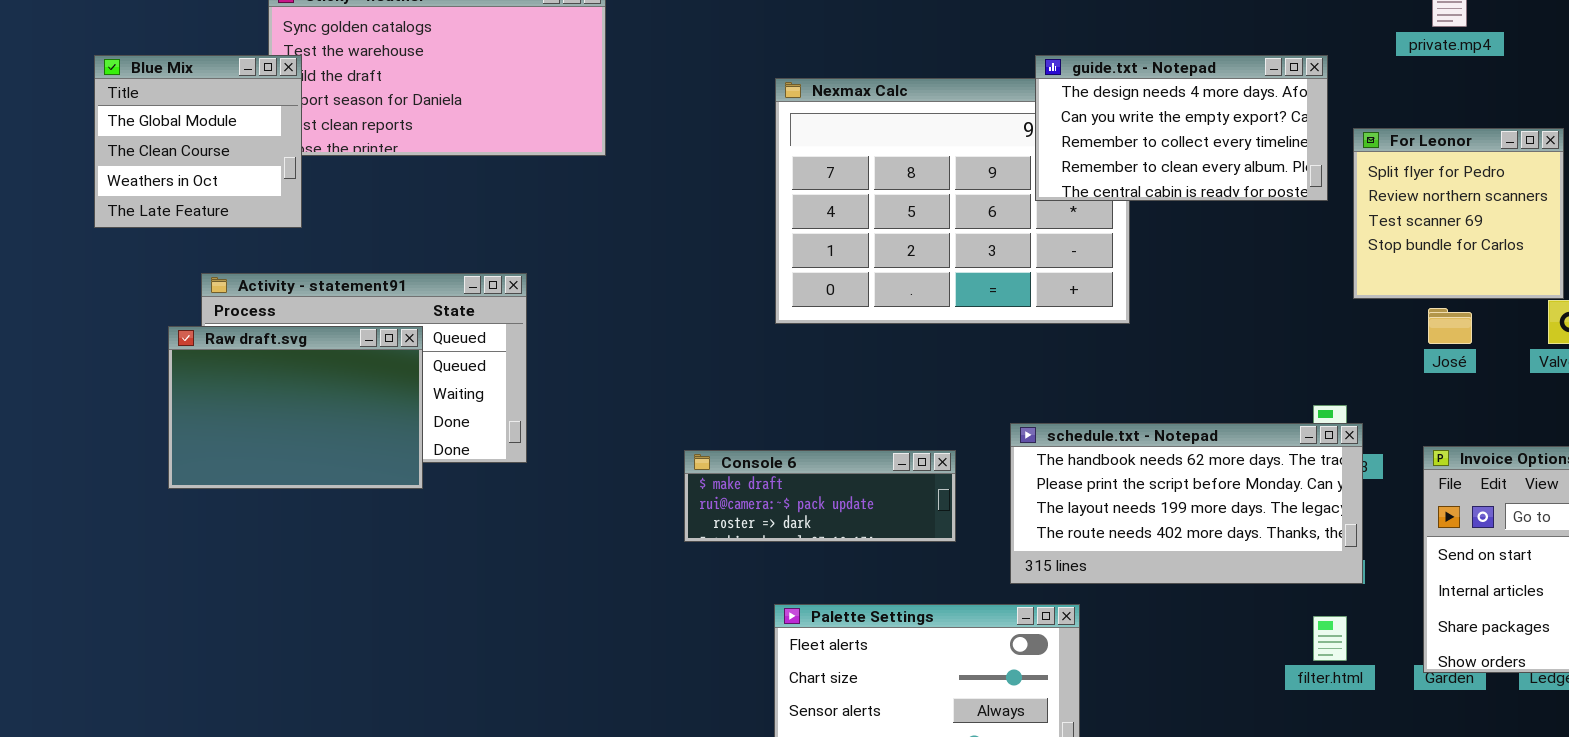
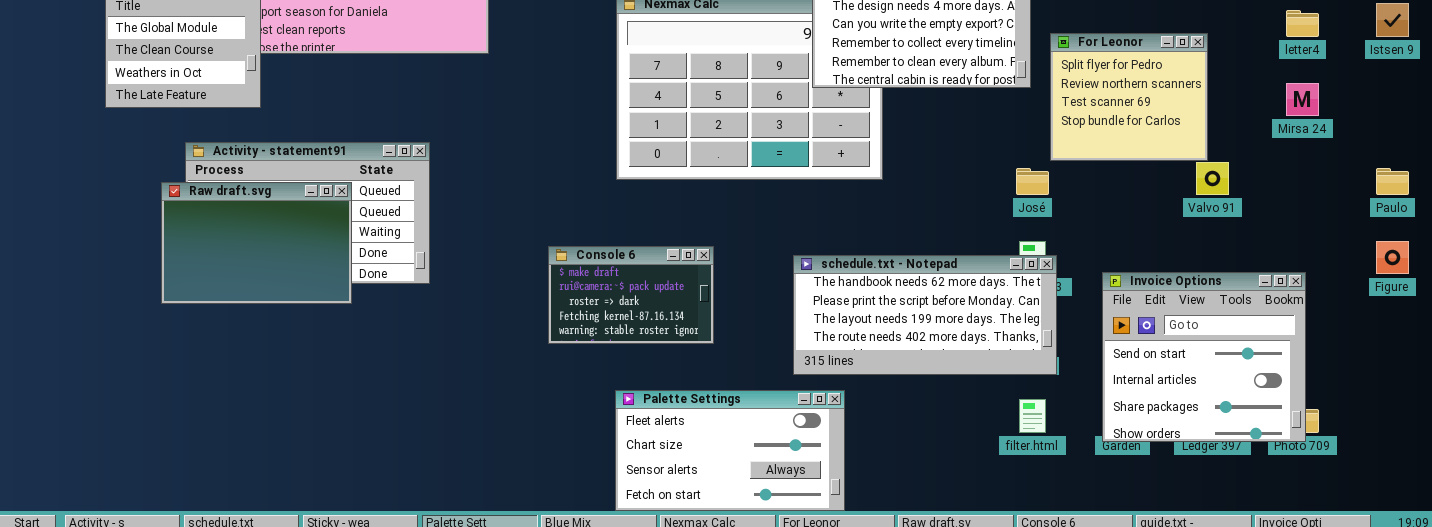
José: [1428,308,1472,344] -> [1016,168,1049,195], moved
Console 6: [684,450,956,542] -> [548,246,714,344], resized

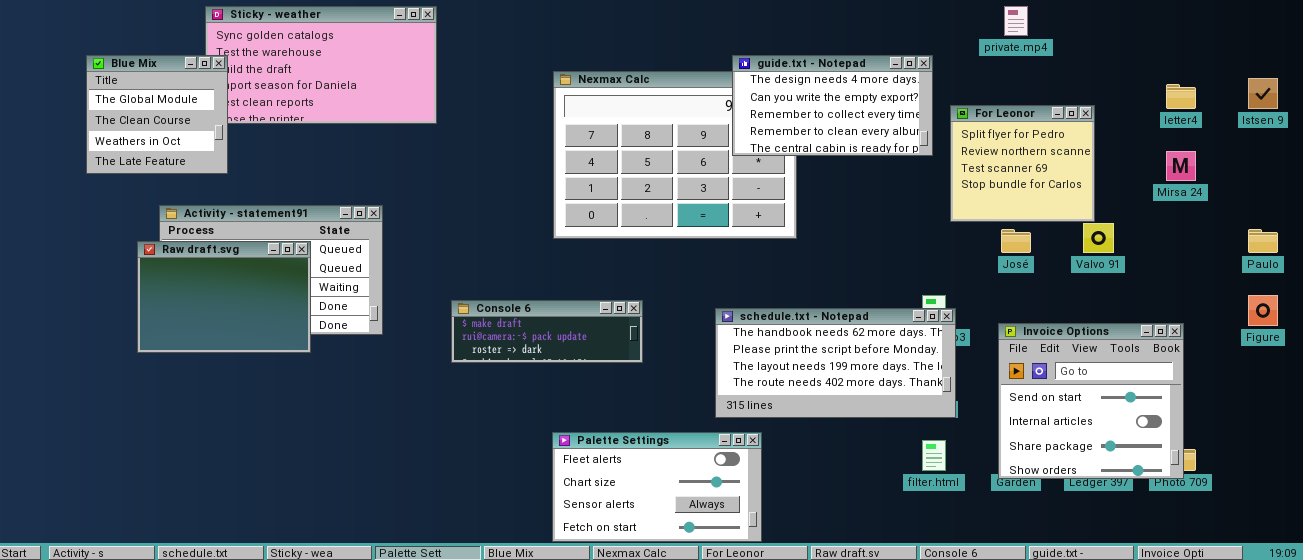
José: [1016,168,1049,195] -> [1001,229,1031,253], moved
Console 6: [548,246,714,344] -> [451,300,643,363], resized

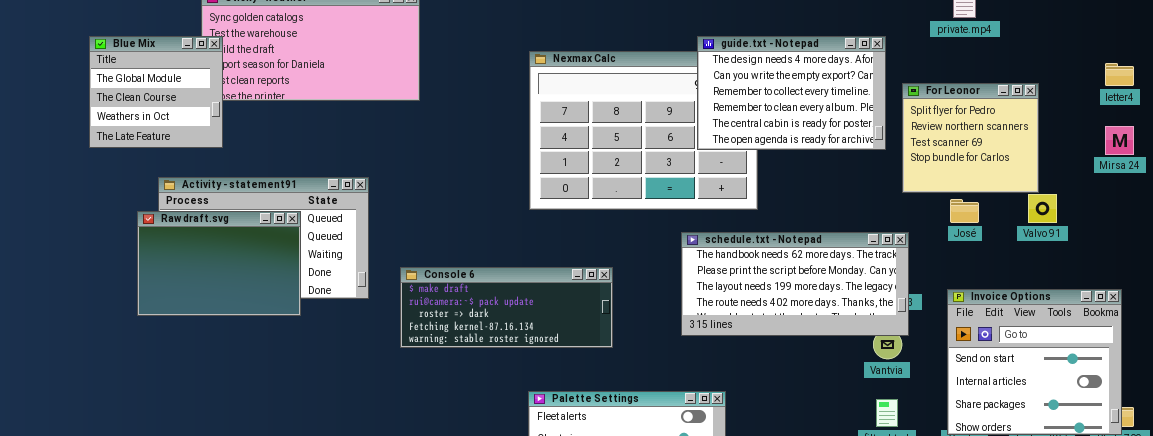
guide.txt - Notepad: [732,55,933,156] -> [697,36,886,150], resized
Console 6: [451,300,643,363] -> [400,267,613,348], resized
schedule.txt - Notepad: [715,308,956,418] -> [681,232,909,336], moved

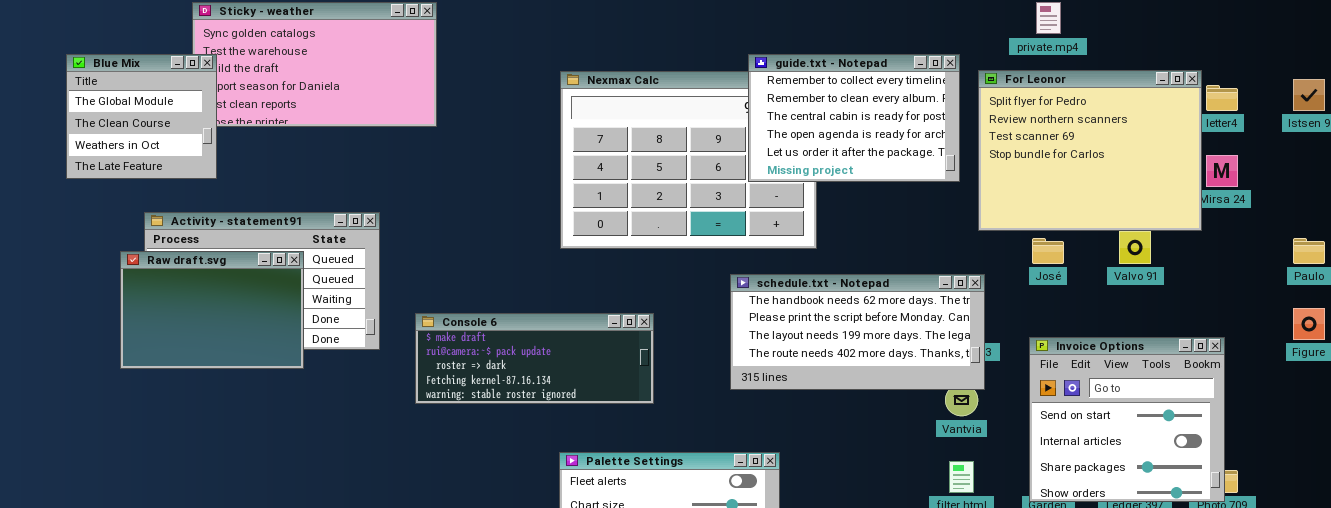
guide.txt - Notepad: [697,36,886,150] -> [748,54,960,182], scrolled down 2 rows
For Leonor: [902,83,1039,193] -> [978,70,1202,231], resized

